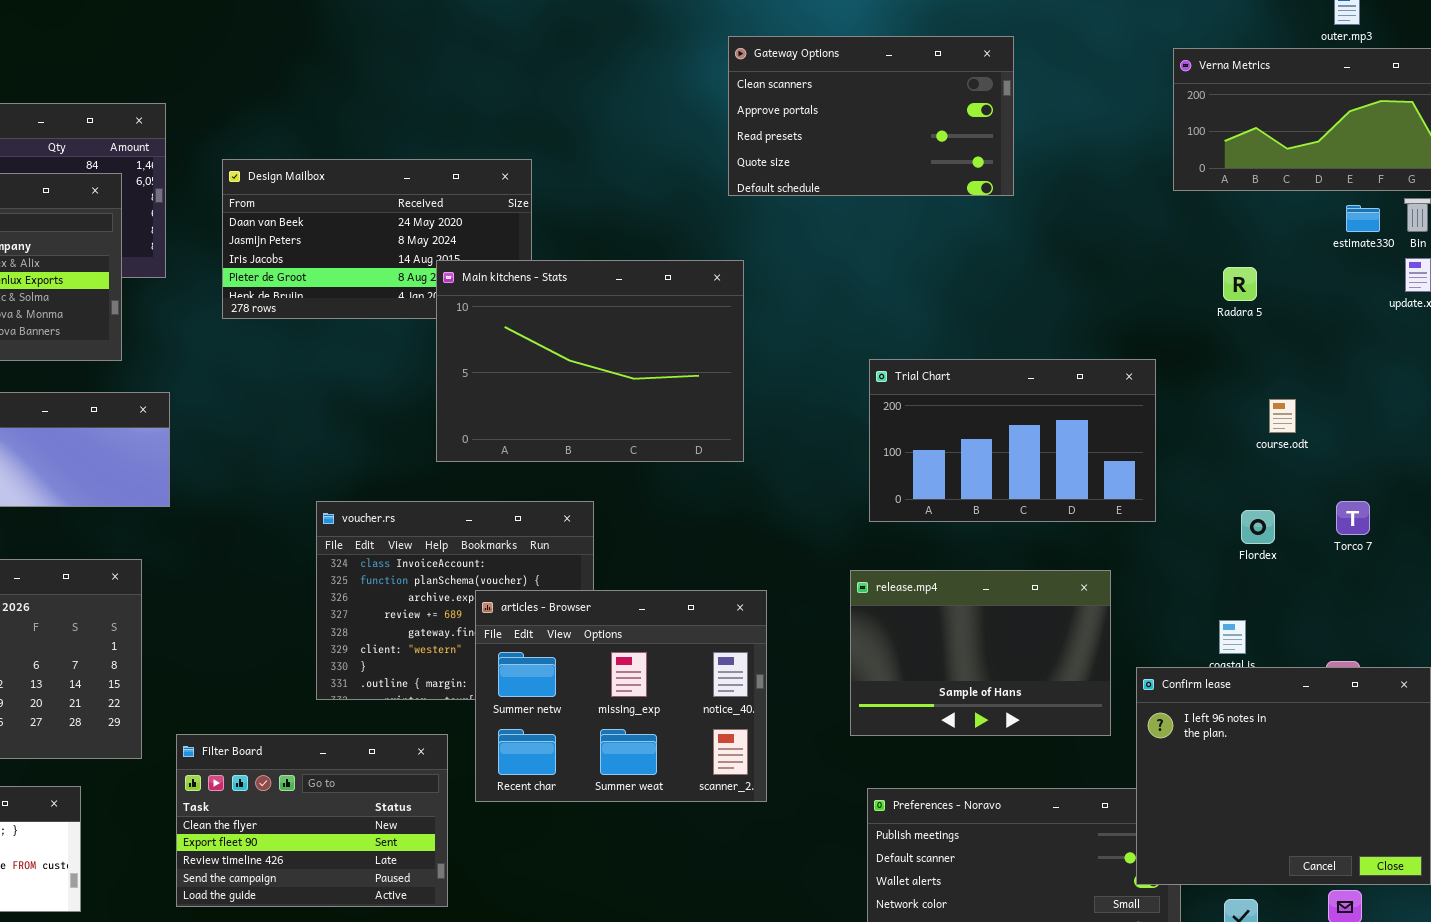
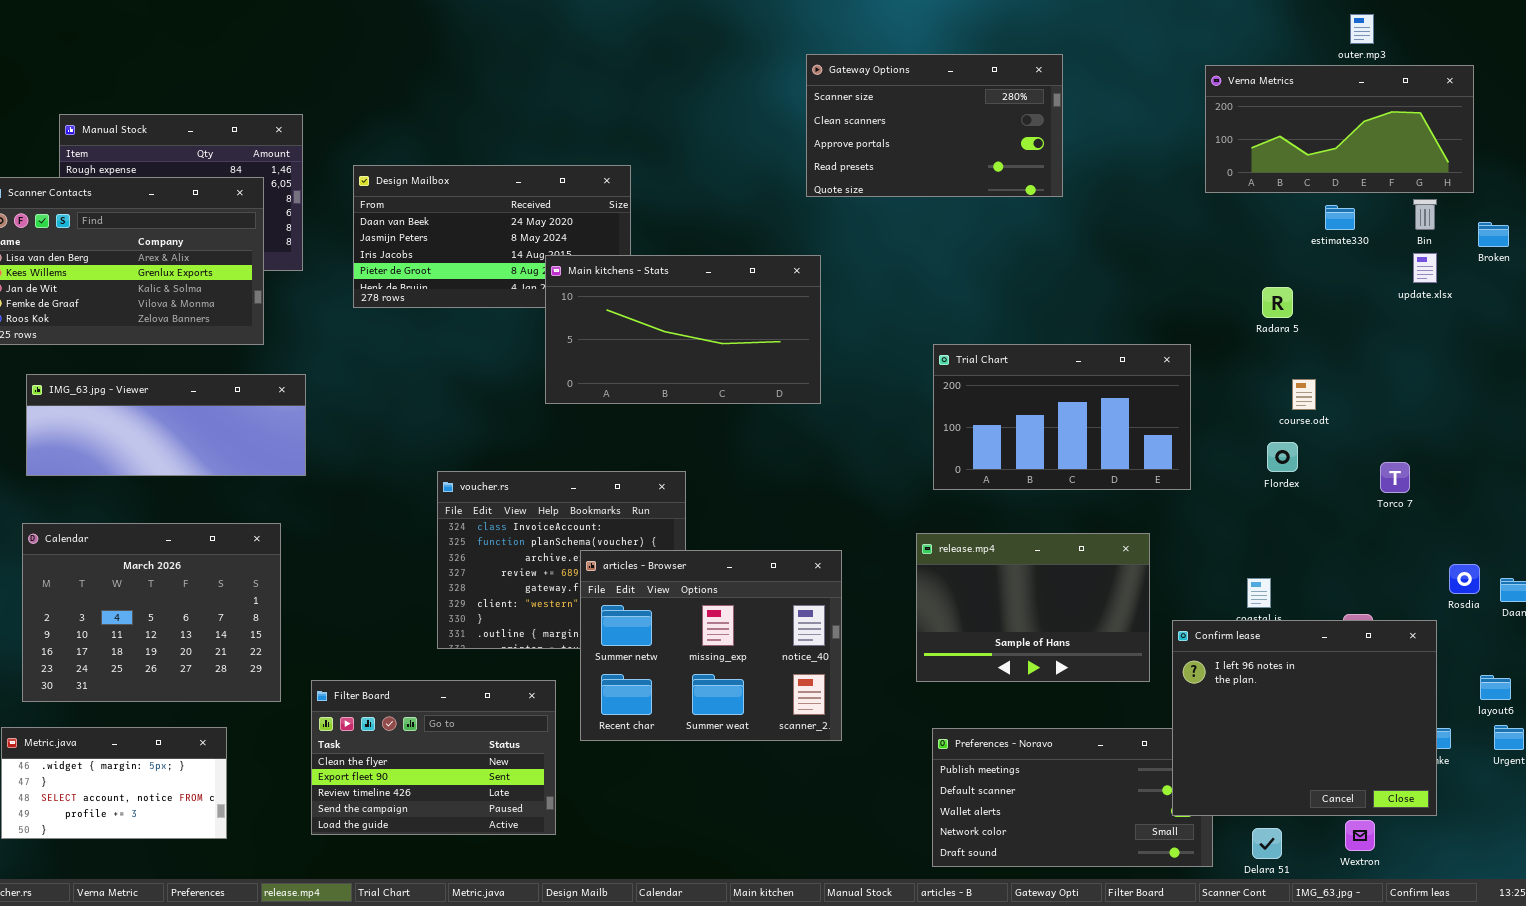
Gateway Options: [728,36,1014,196] -> [806,54,1063,197], scrolled up 1 row
estimate330: [1346,205,1380,232] -> [1325,205,1355,230], moved
Main kitchens - Stats: [436,260,744,462] -> [545,255,821,404], resized
Radara 5: [1223,267,1257,301] -> [1262,287,1293,318], moved
Torco 7: [1336,501,1370,535] -> [1380,462,1410,493], moved
Flordex: [1241,510,1275,544] -> [1267,442,1298,472], moved

